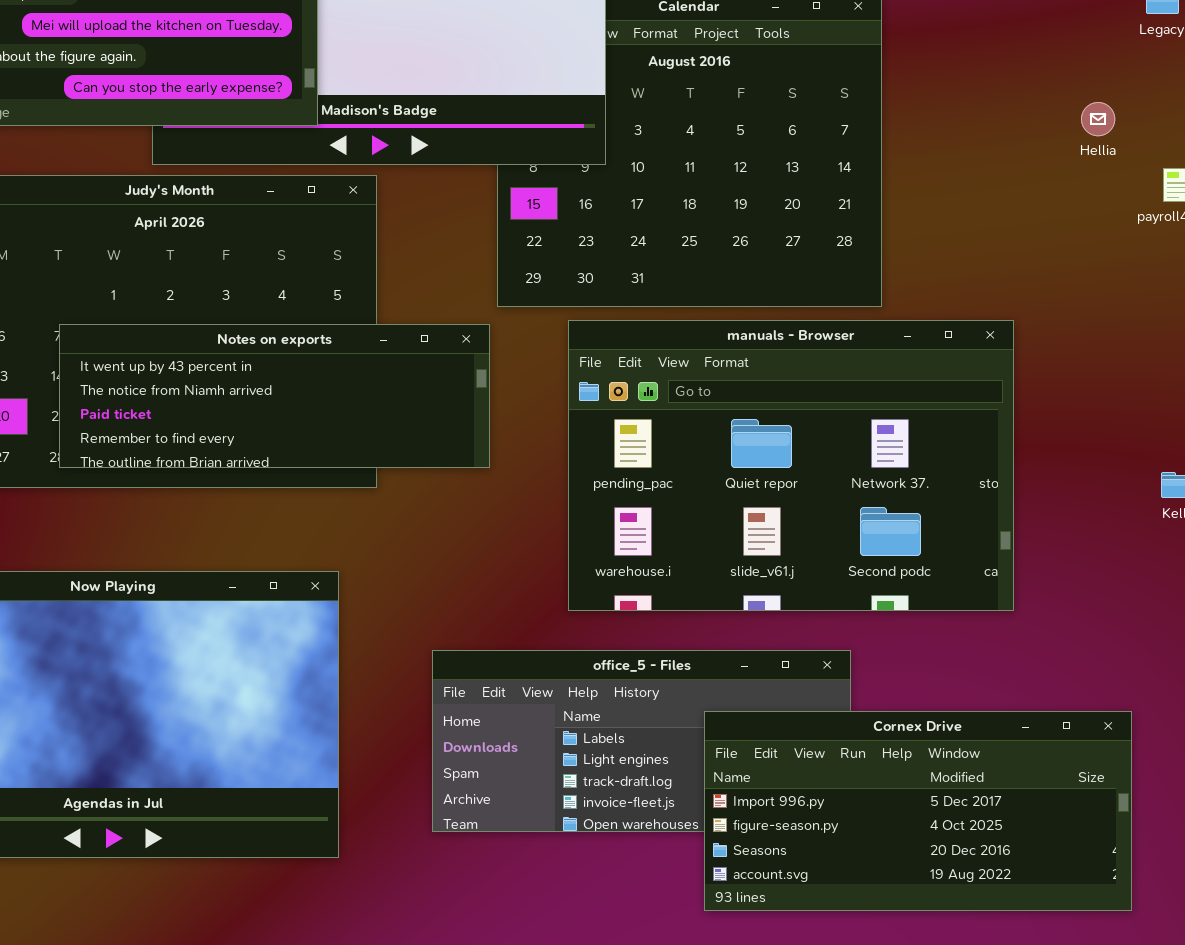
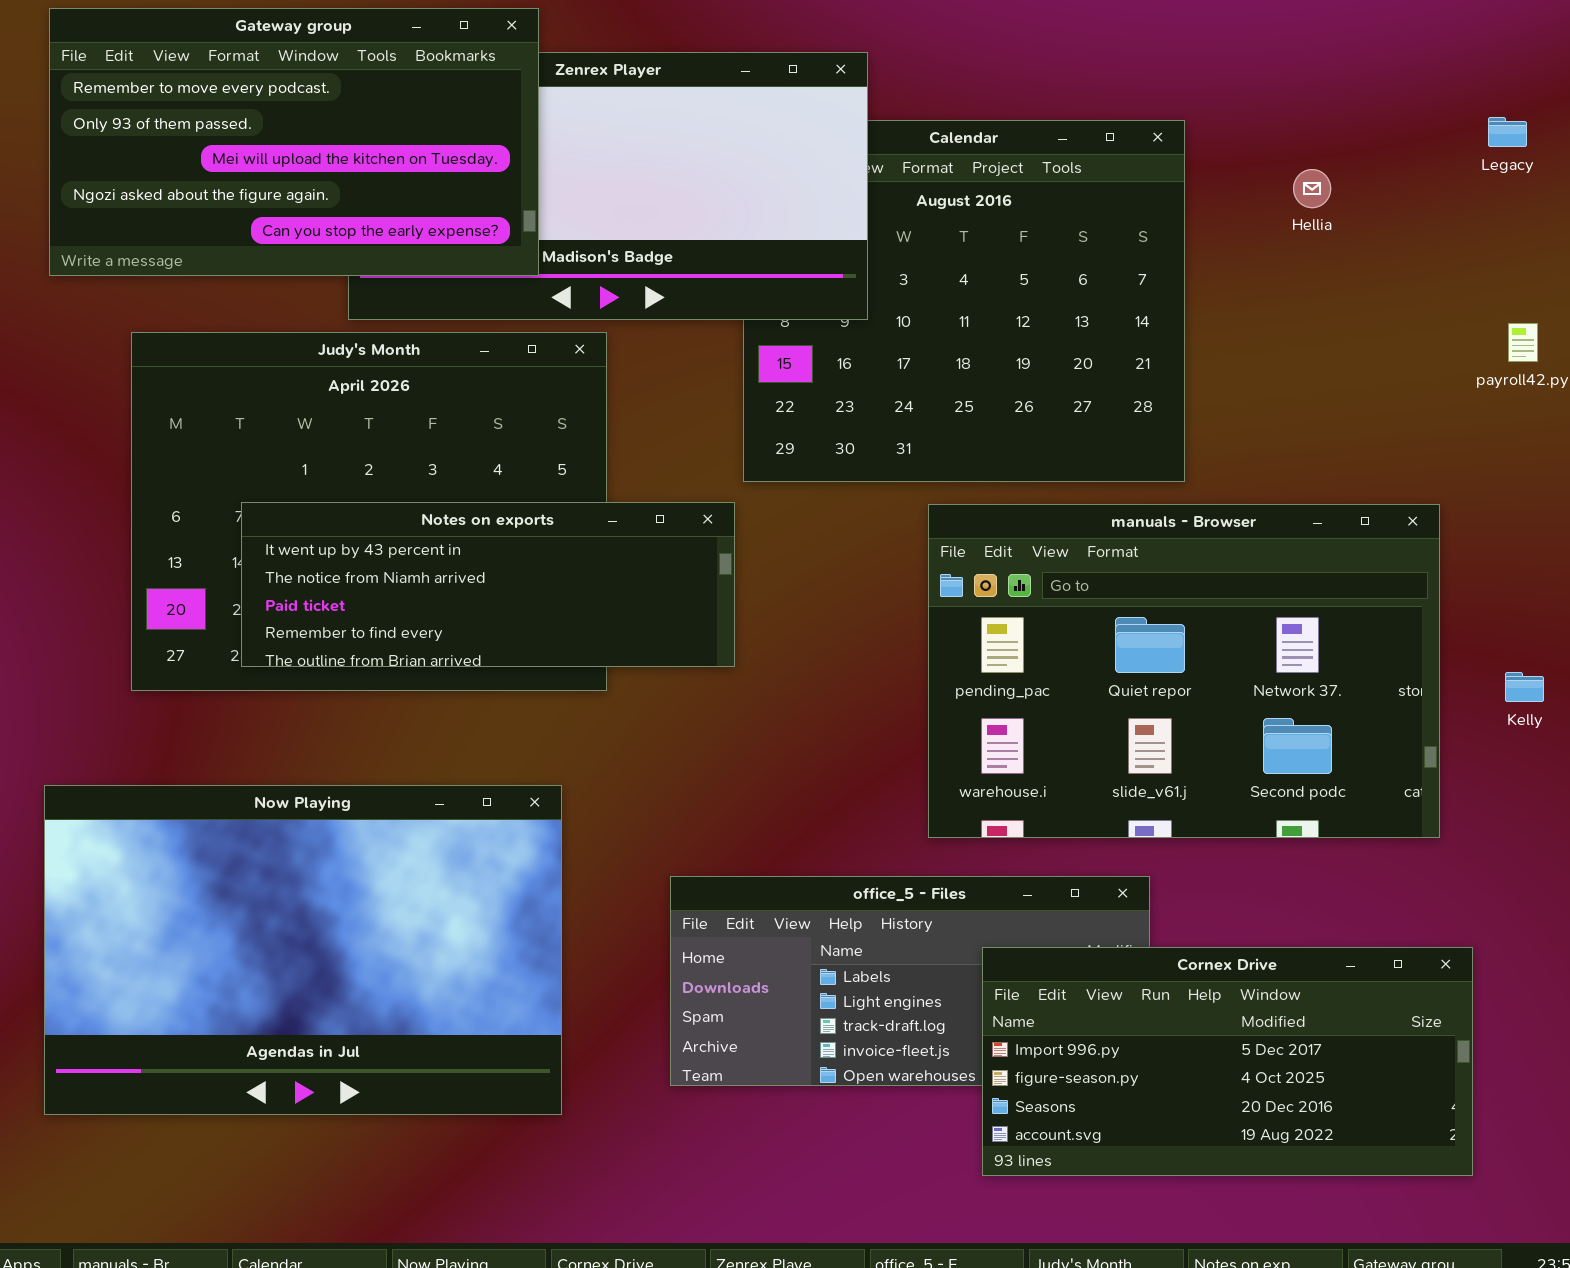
Hellia: [1081,102,1115,136] -> [1293,169,1331,208], moved
manuals - Browser: [568,320,1014,611] -> [928,504,1440,838], moved

